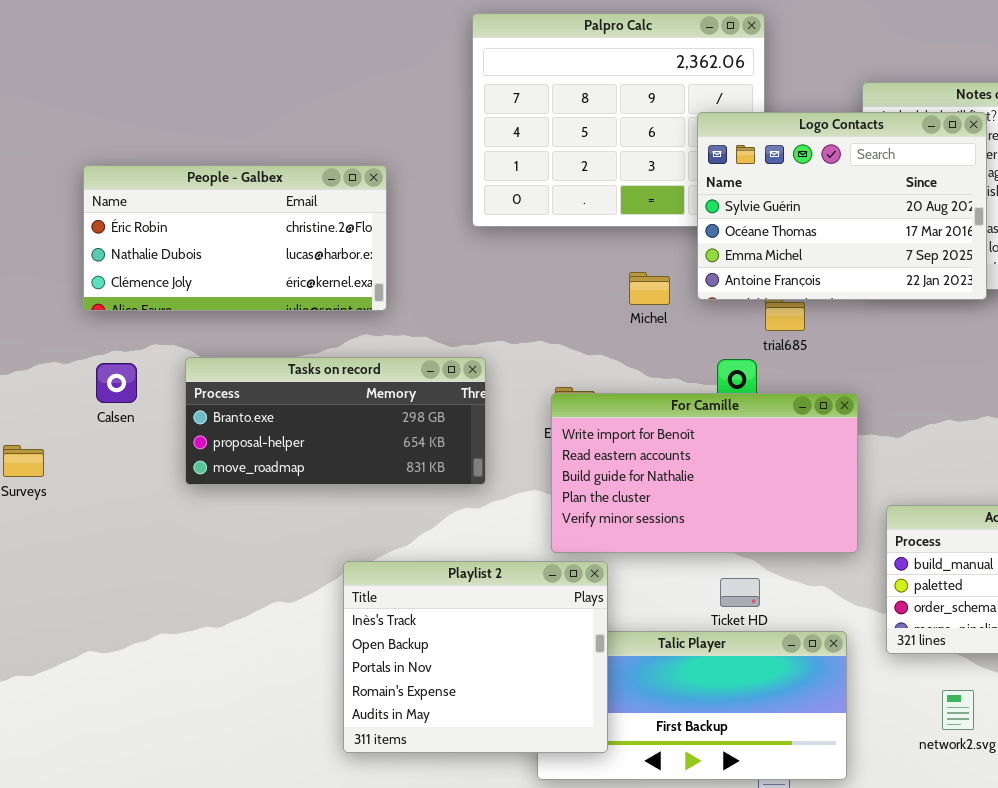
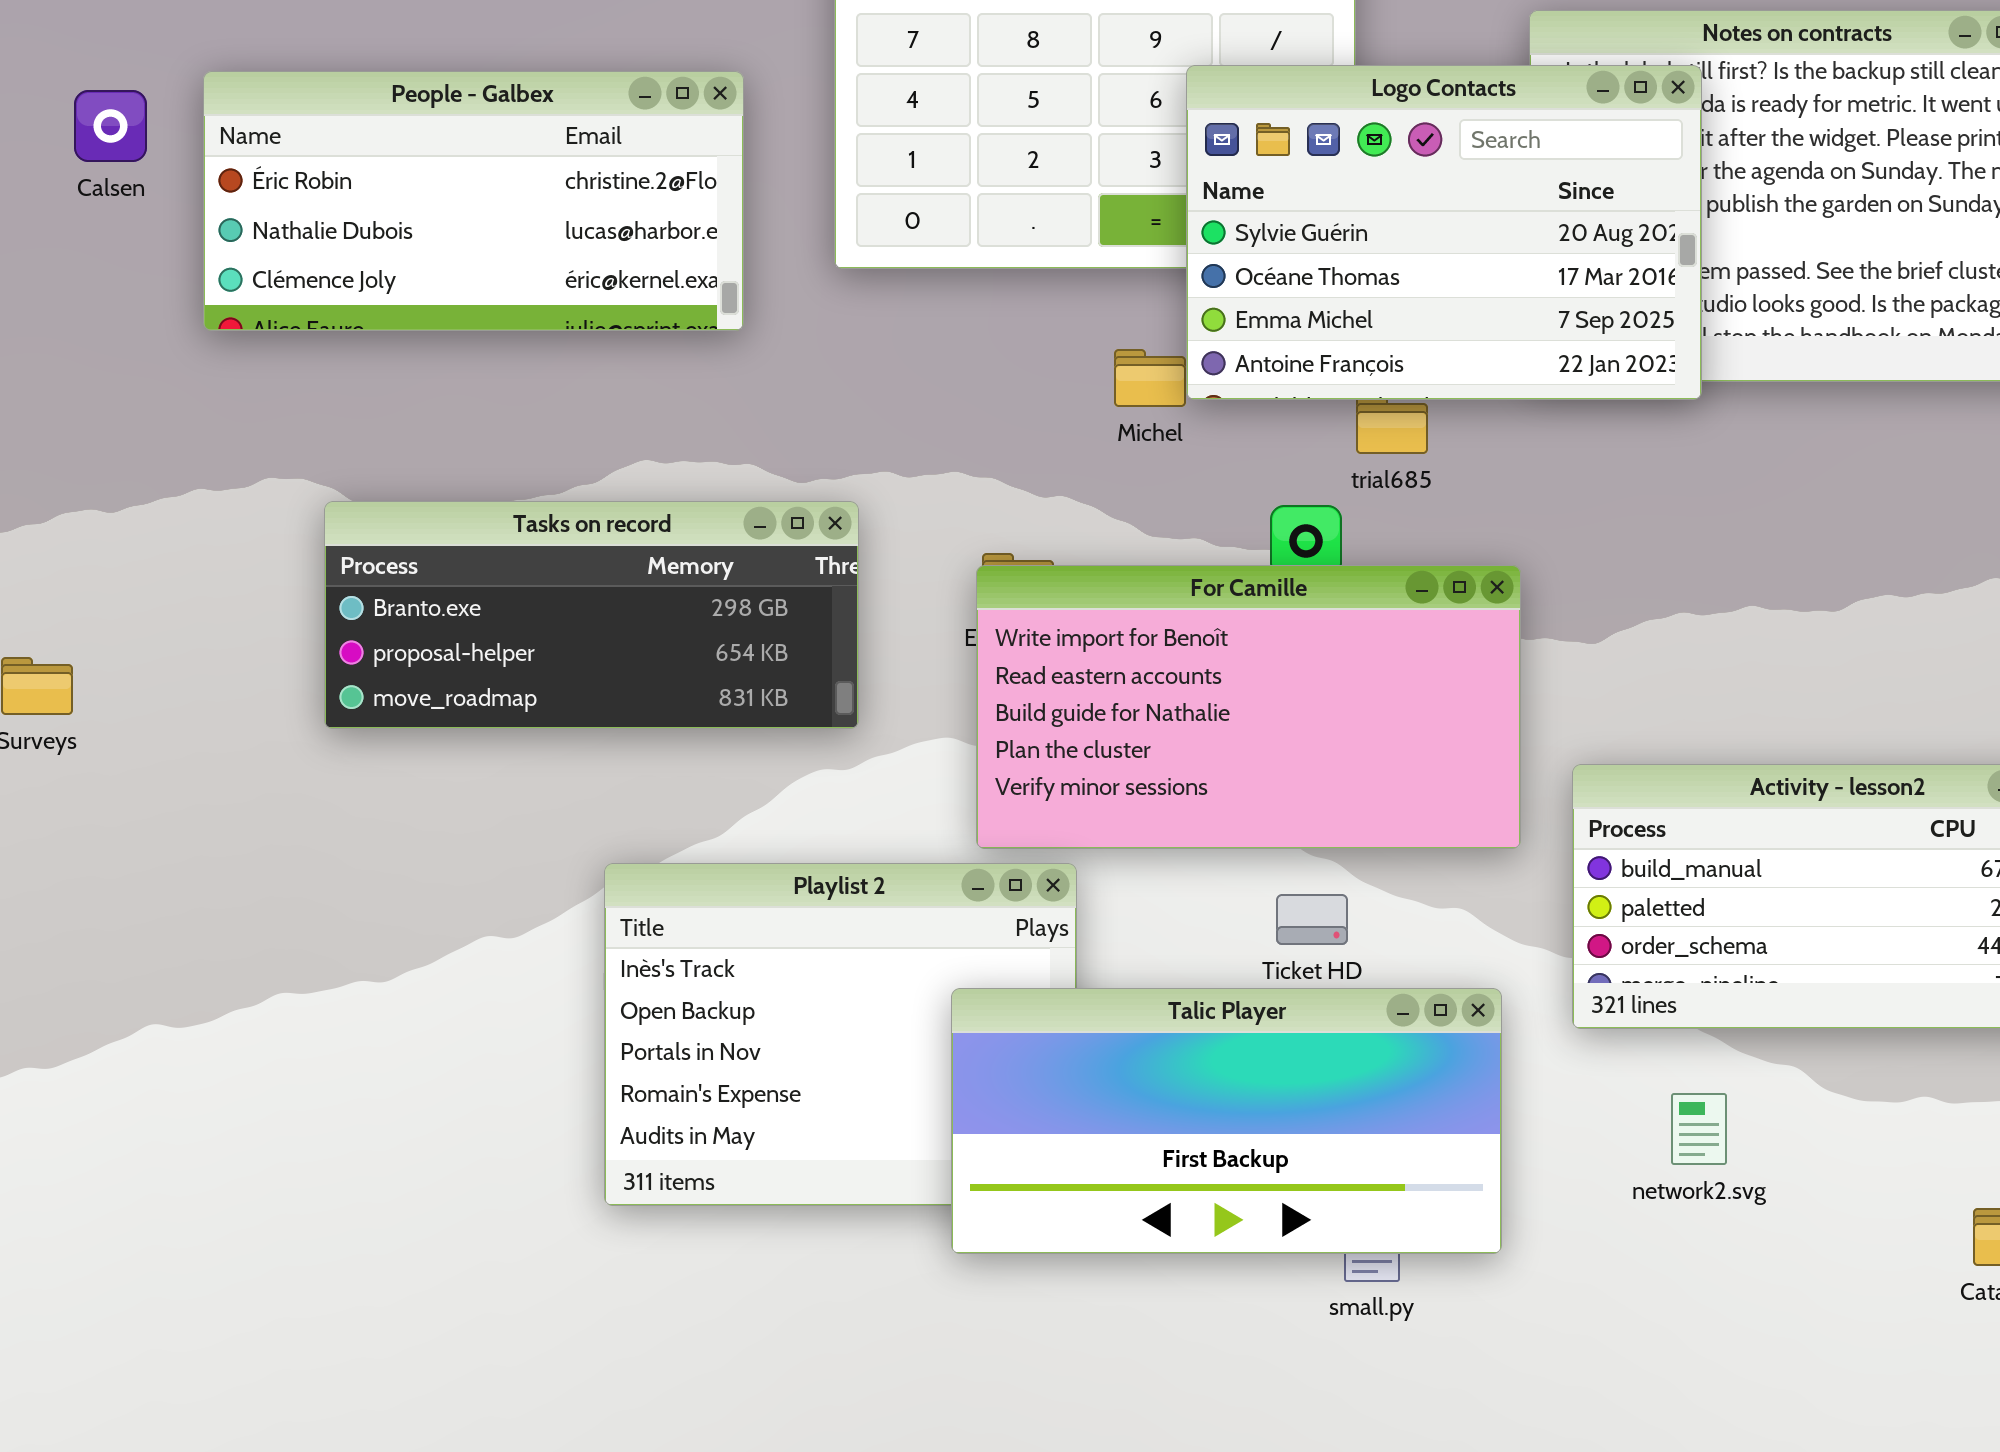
Logo Contacts: [697,112,987,300] -> [1186,65,1702,400], moved
People - Galbex: [83,165,387,311] -> [203,71,744,331], moved
Calsen: [96,363,137,403] -> [74,90,147,162], moved
Talic Player: [537,631,847,780] -> [951,988,1502,1254], raised

